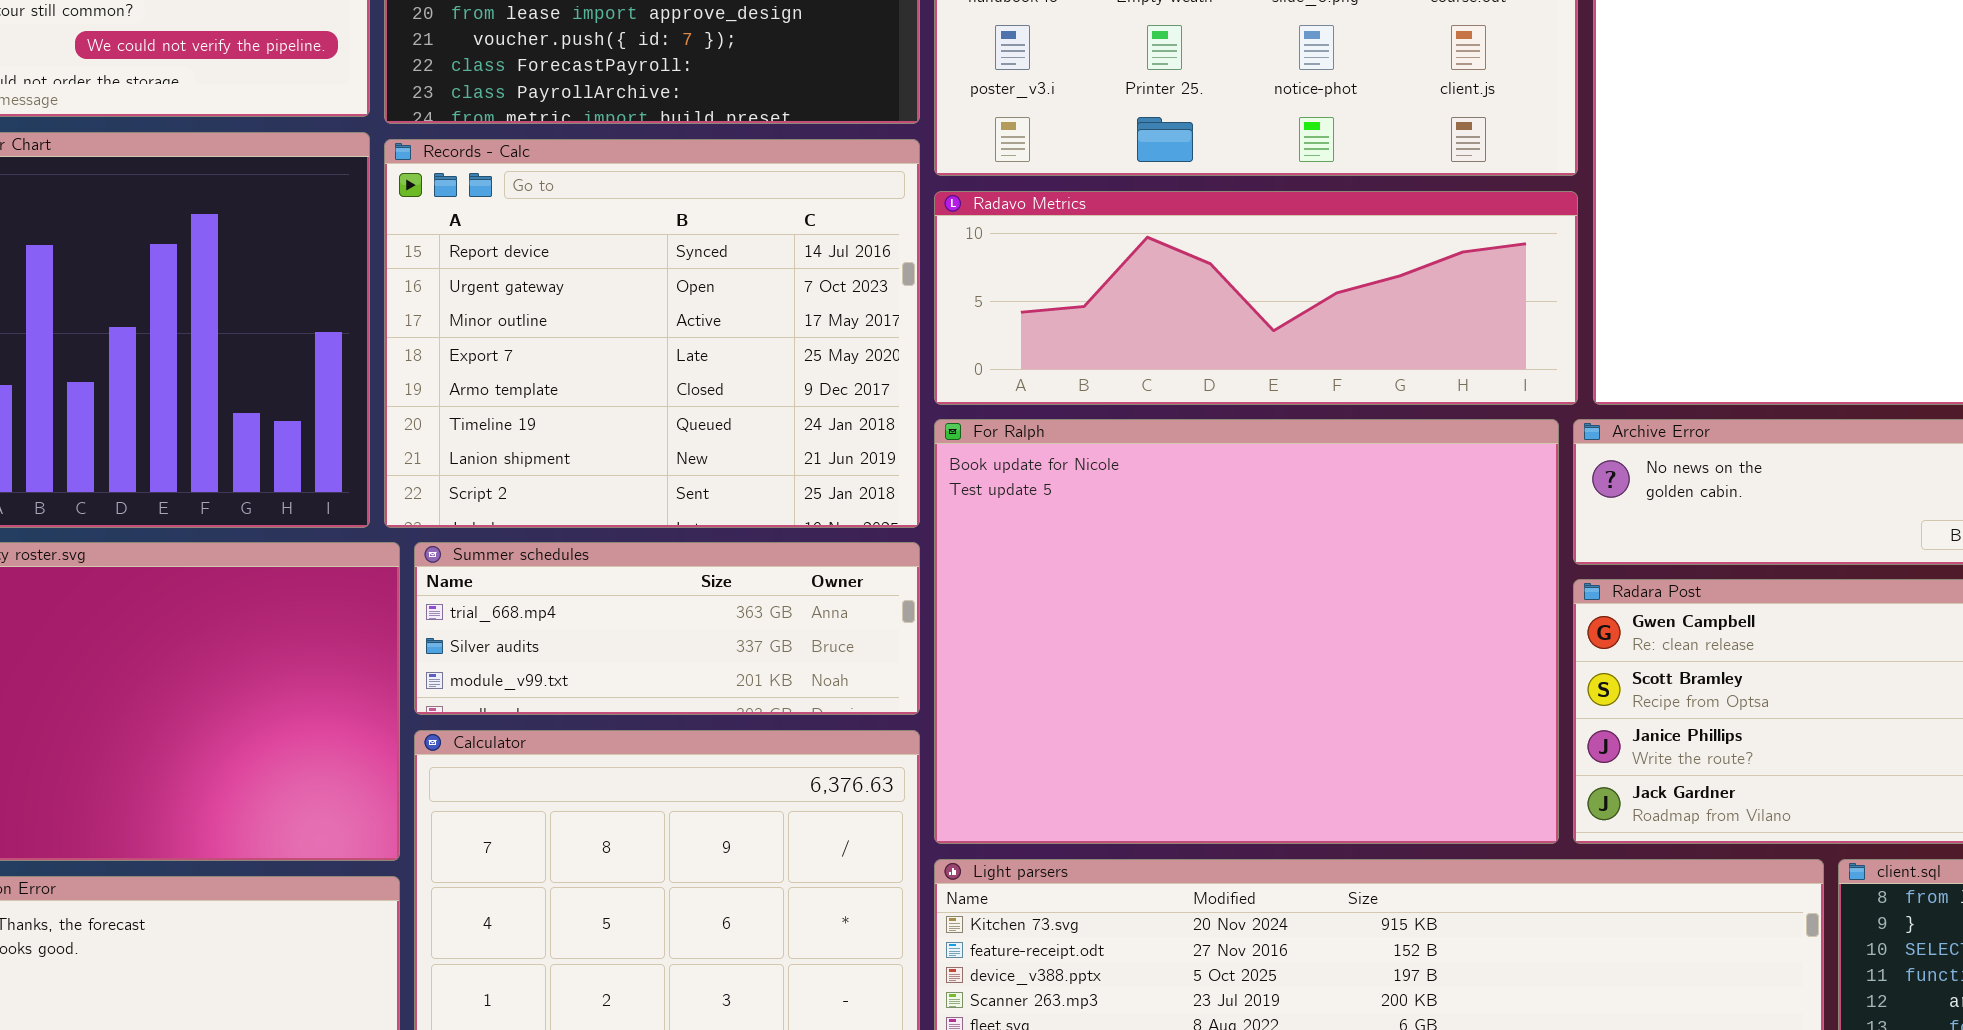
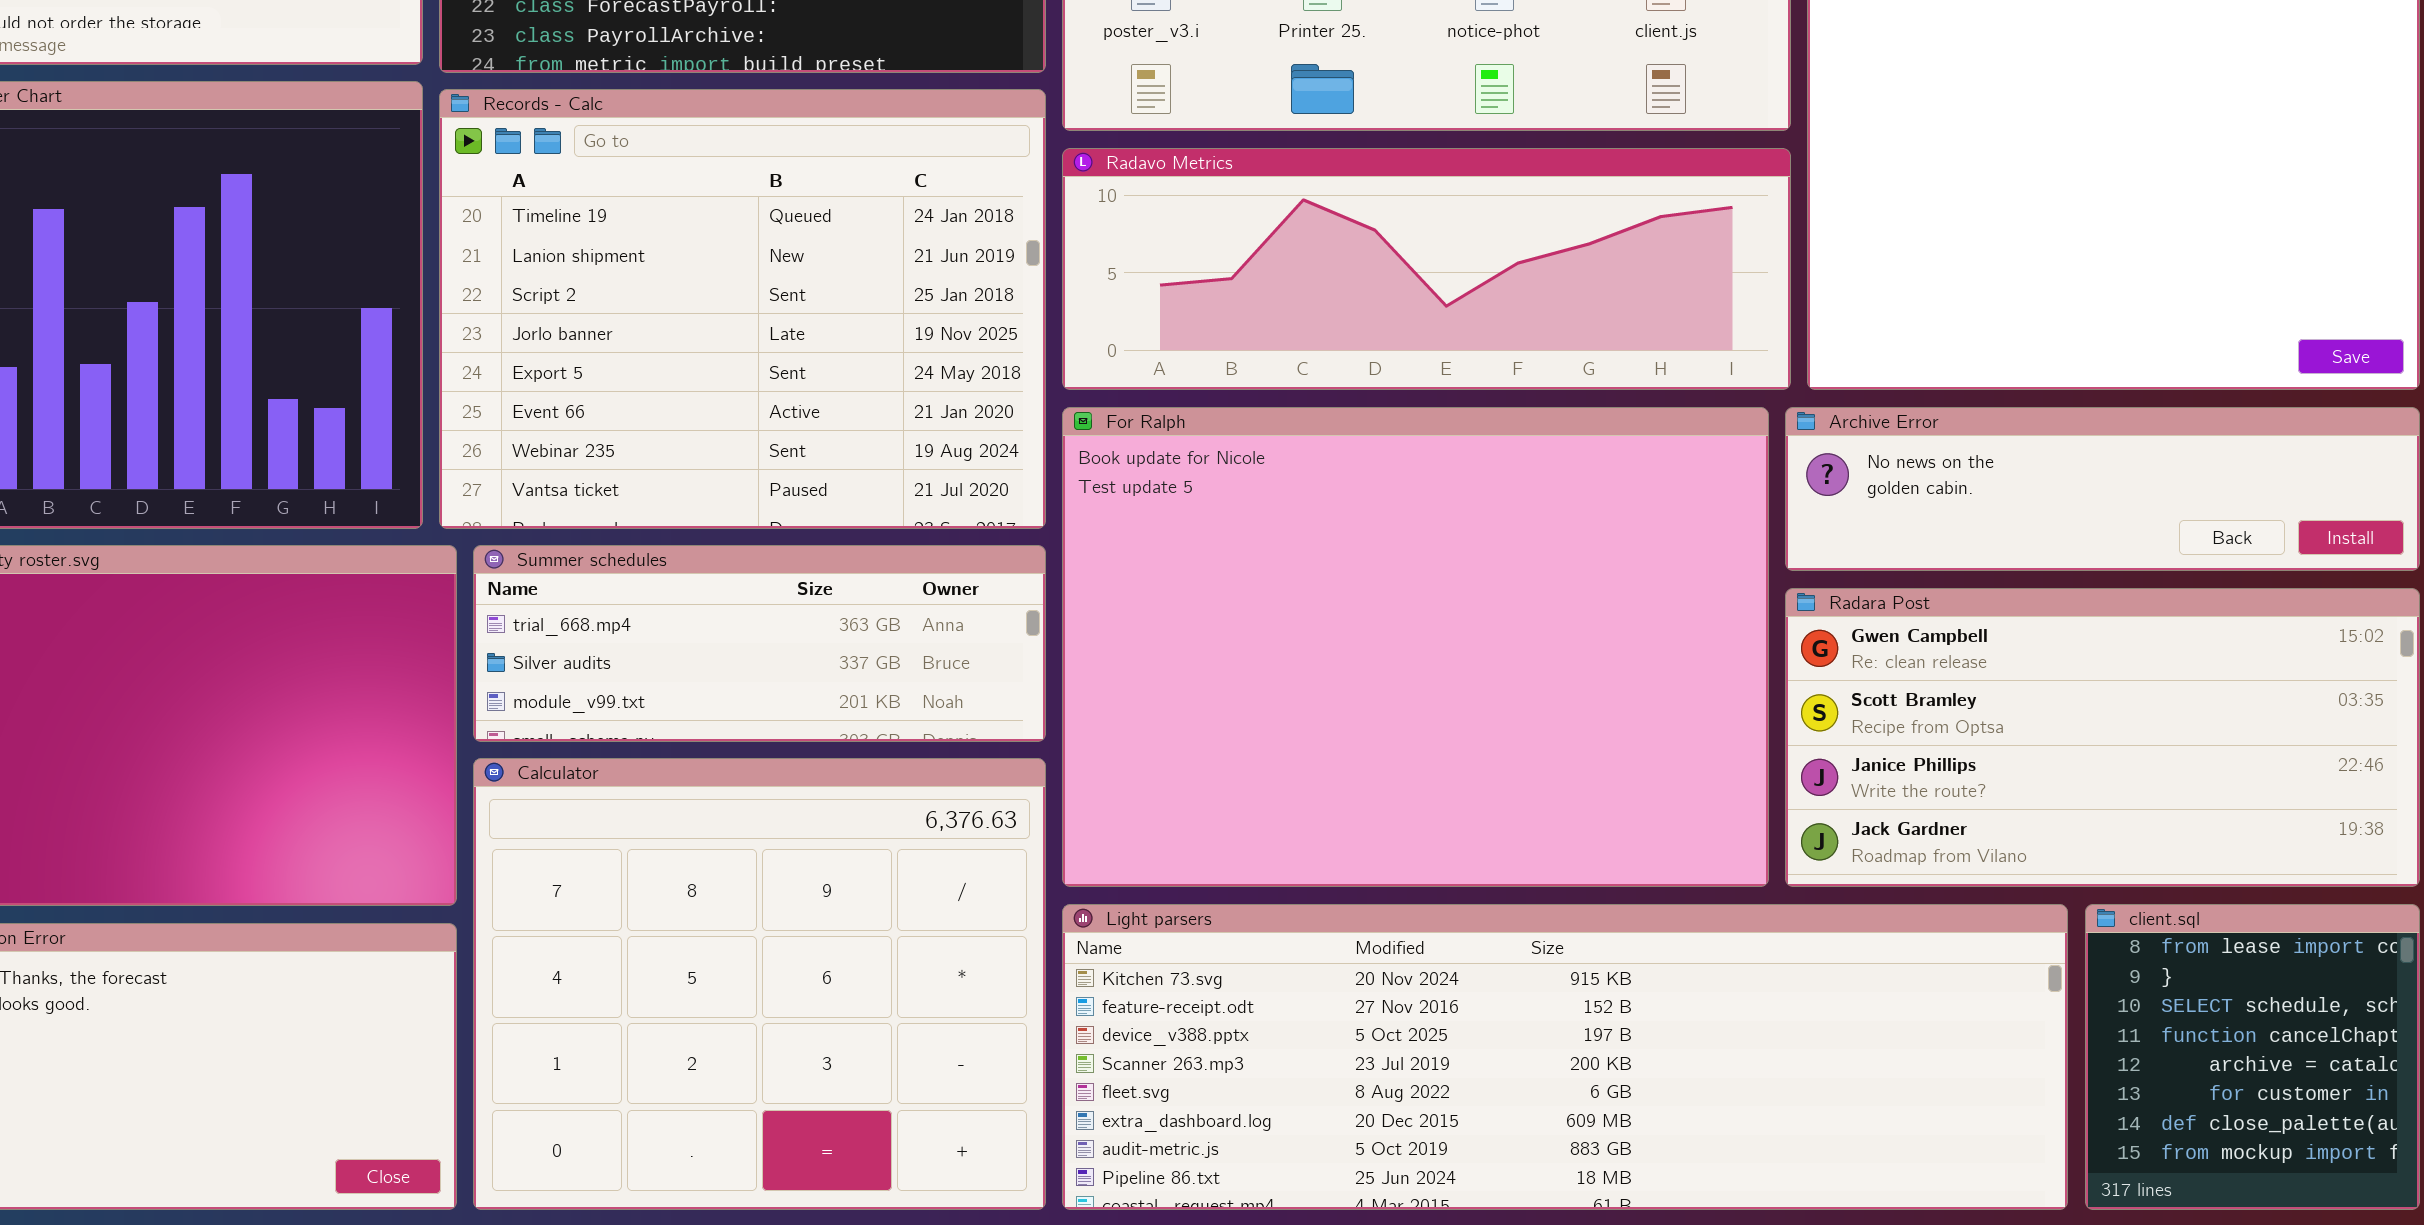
Records - Calc: [384,139,920,528] -> [439,89,1046,529], scrolled down 5 rows

